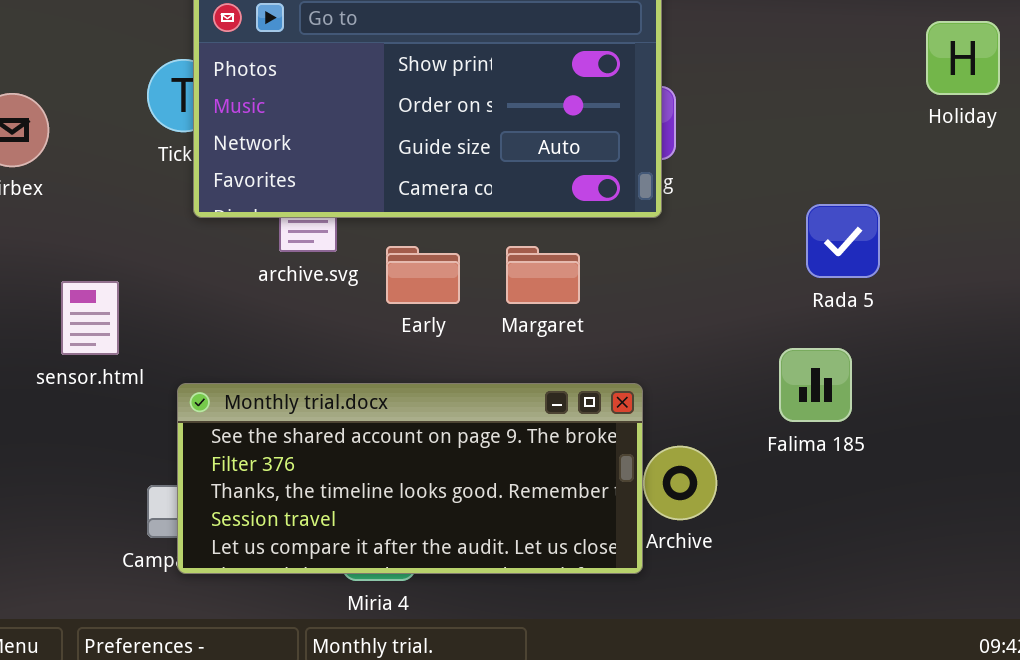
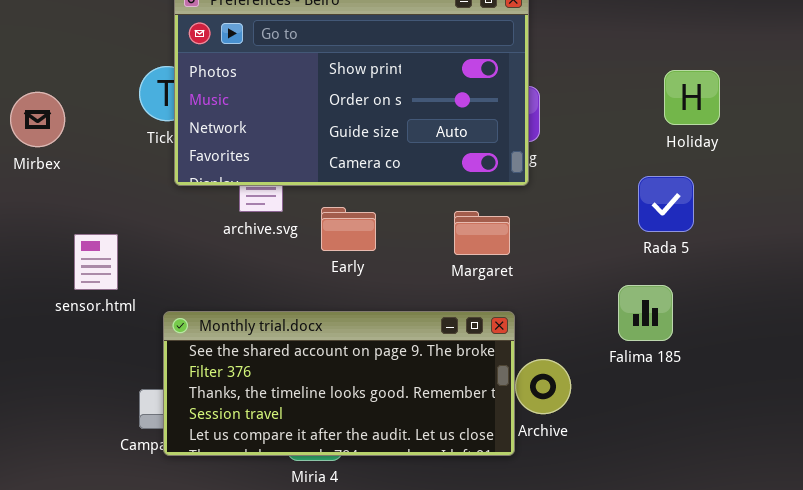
Holiday: [926,21,1000,95] -> [664,70,720,125], moved
Margaret: [506,246,580,304] -> [454,211,510,255], moved

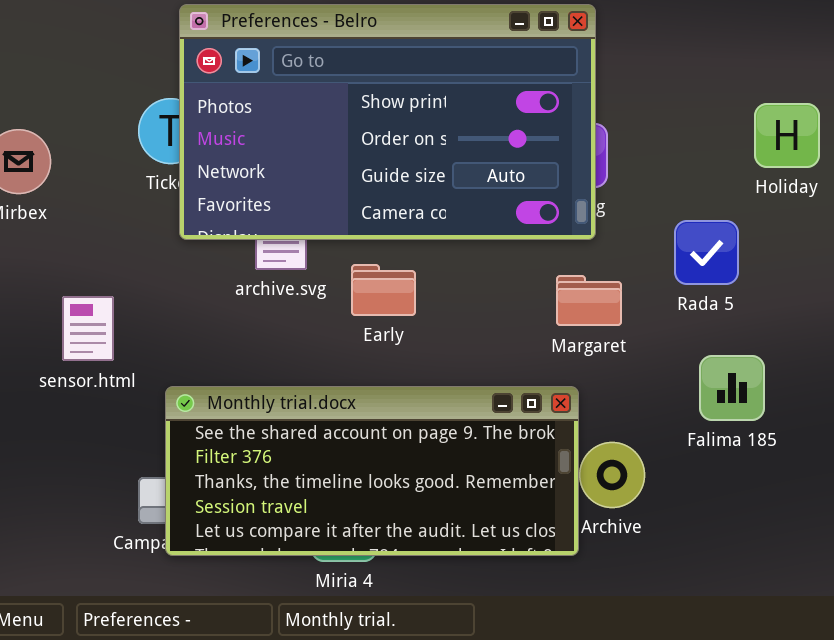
Rada 5: [638,176,694,232] -> [674,220,739,285], moved
Margaret: [454,211,510,255] -> [556,275,622,326], moved

